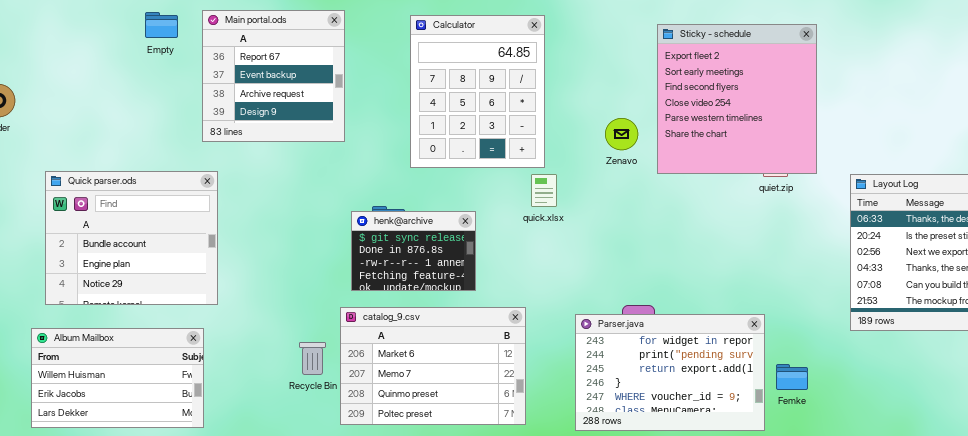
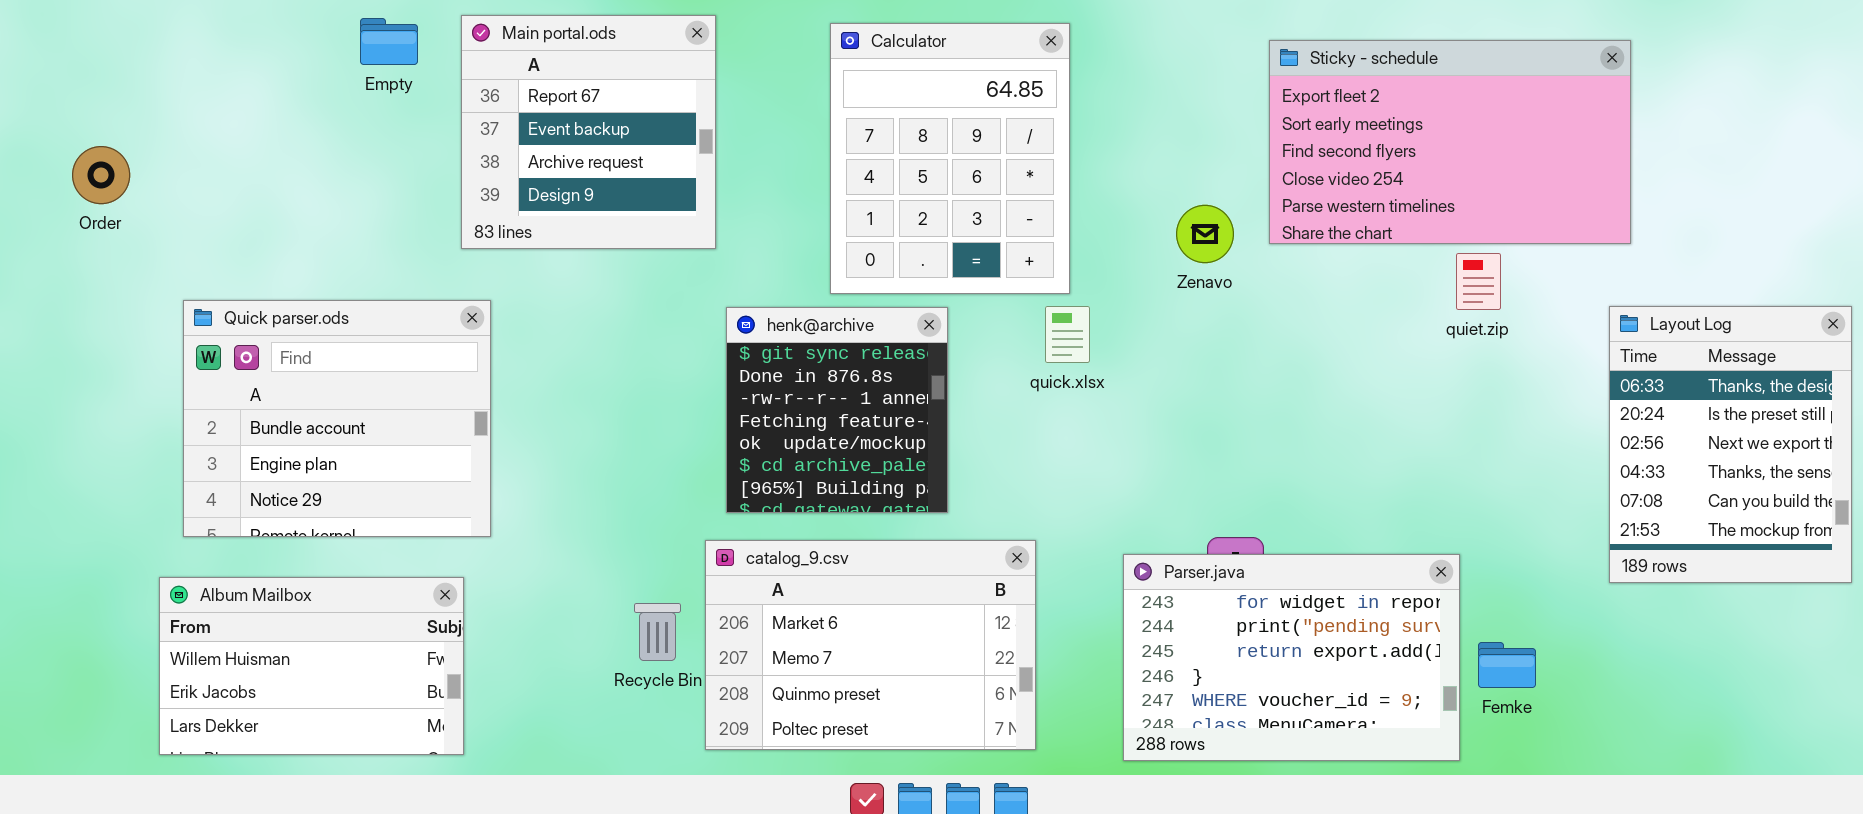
Sticky - schedule: [657,24,817,174] -> [1269,40,1631,244], resized
henk@archive: [351,211,476,291] -> [726,307,948,513], resized

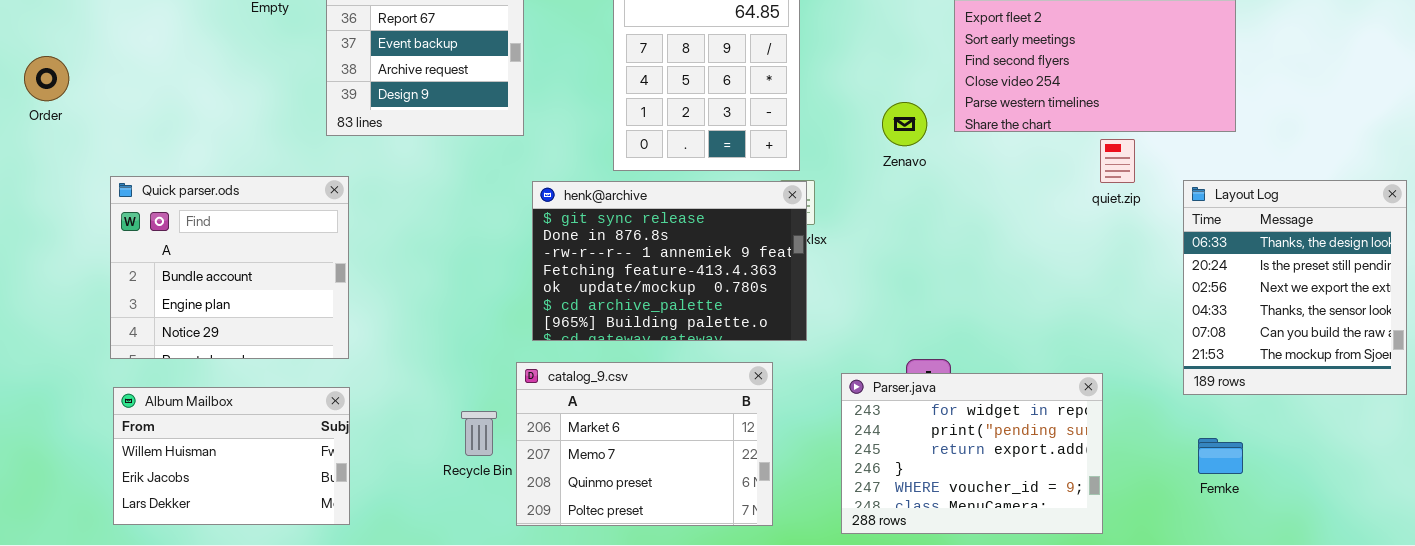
Layout Log: [1609,306,1852,583] -> [1183,180,1407,395], resized
henk@archive: [726,307,948,513] -> [532,181,807,341], resized
Album Mailbox: [159,577,464,755] -> [113,387,350,525], moved
Femke: [1478,642,1536,688] -> [1198,438,1243,474], moved

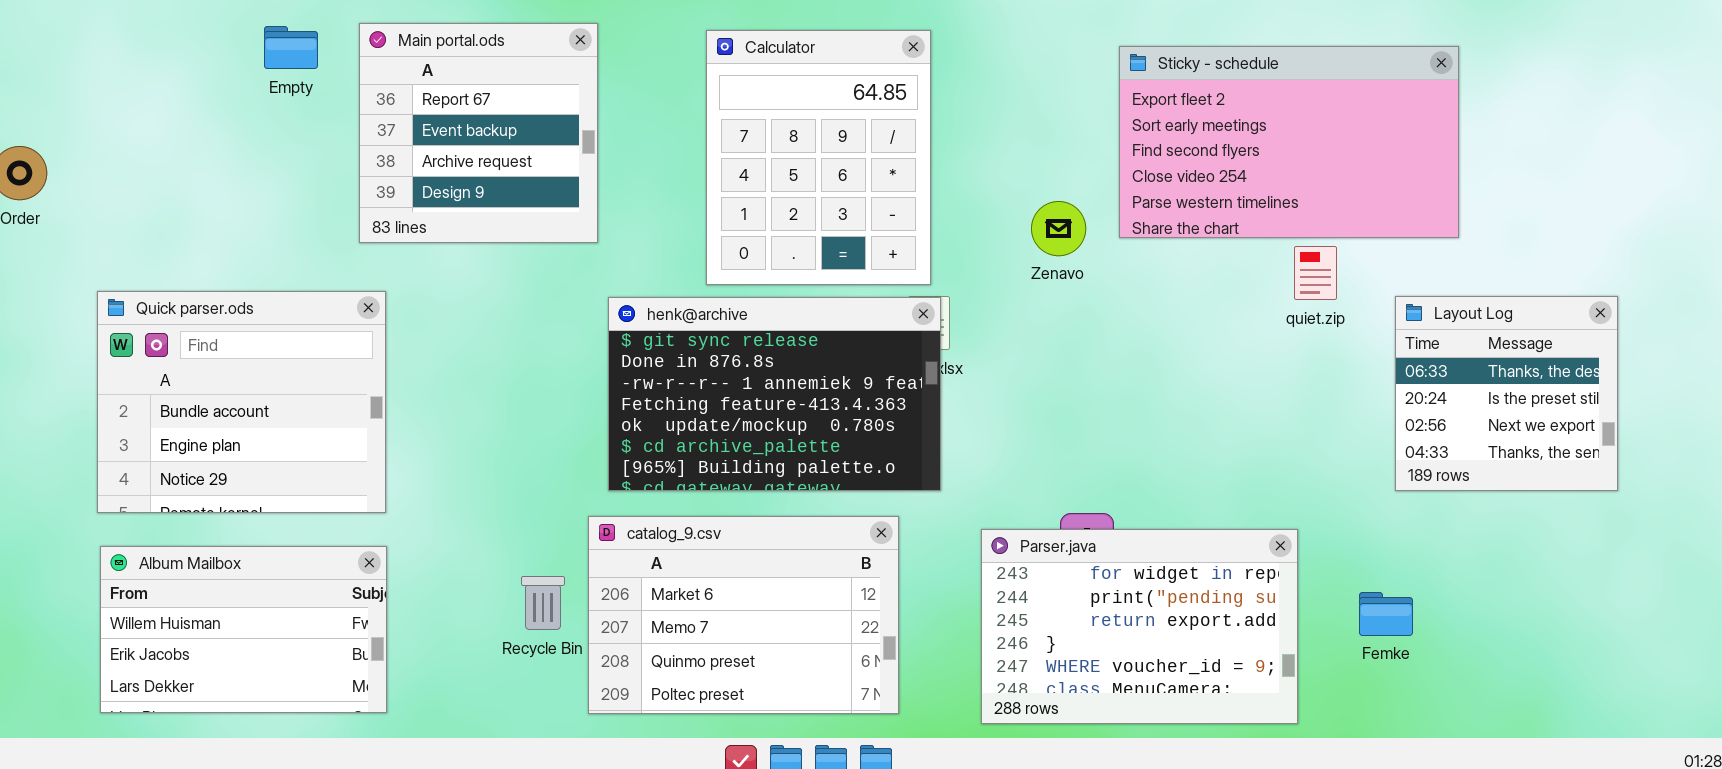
Layout Log: [1183,180,1407,395] -> [1395,296,1618,491], resized
Femke: [1198,438,1243,474] -> [1359,592,1413,636], moved

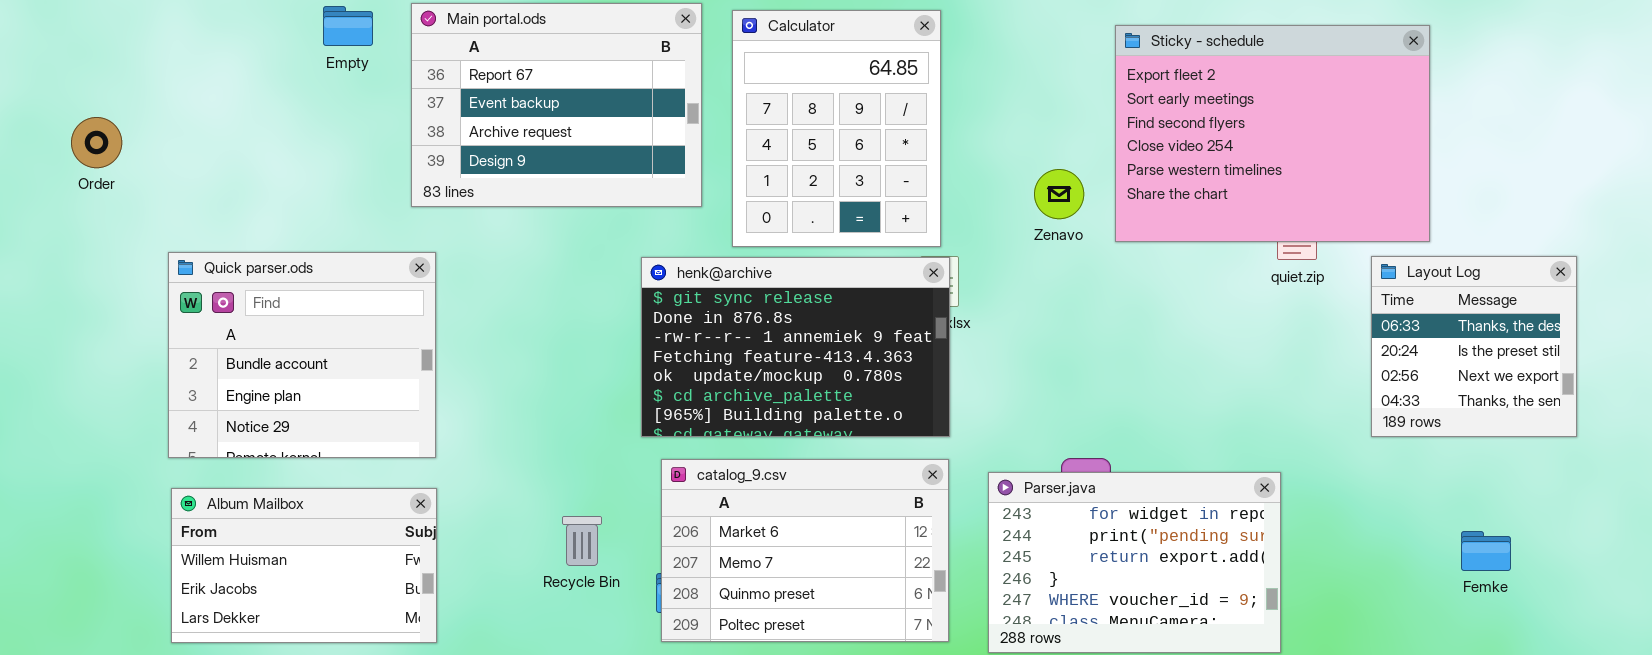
Main portal.ods: [359,23,598,243] -> [411,3,702,207], resized
Sticky - schedule: [1119,46,1459,238] -> [1115,25,1430,242], resized
catalog_9.csv: [588,516,899,714] -> [661,459,949,642], moved
Femke: [1359,592,1413,636] -> [1461,531,1511,571], moved

